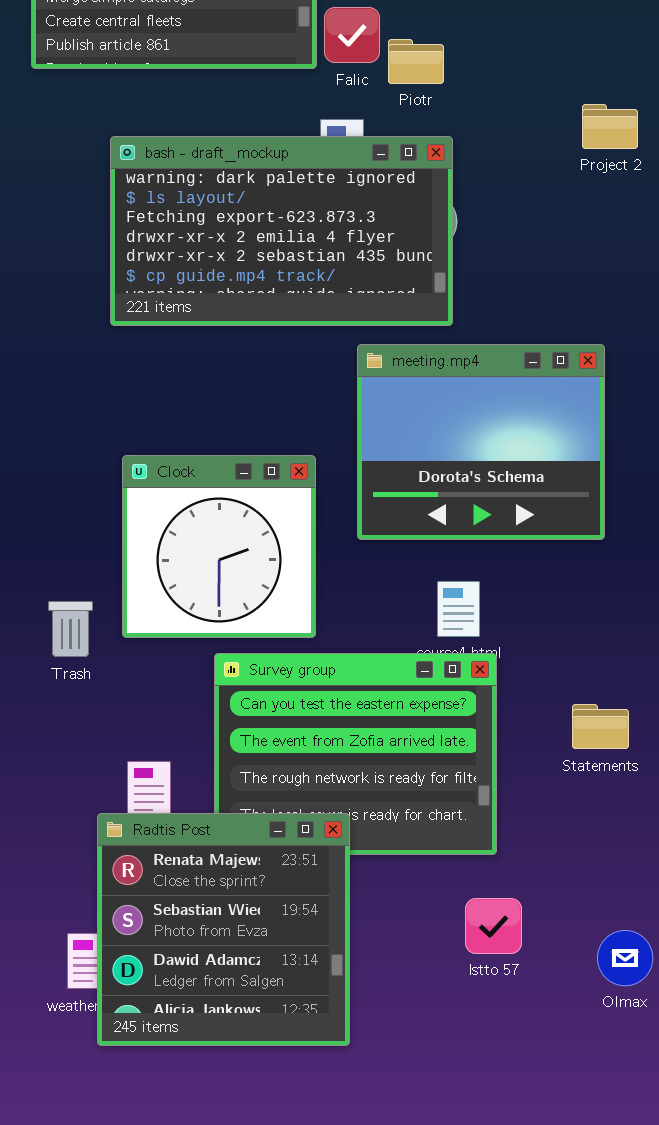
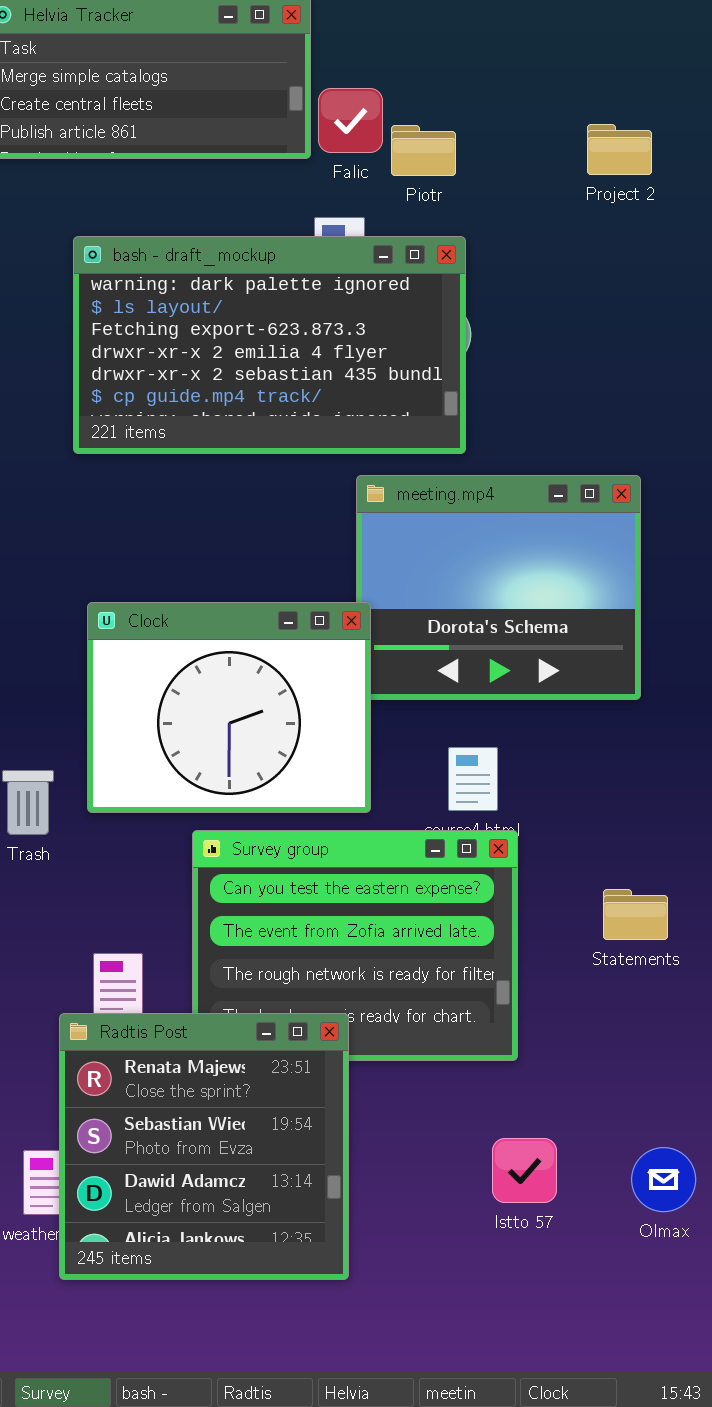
Project 2: [582,104,638,149] -> [587,124,652,175], moved
Clock: [122,455,316,638] -> [87,602,371,813], resized
Istto 57: [465,898,522,954] -> [492,1138,557,1203], moved

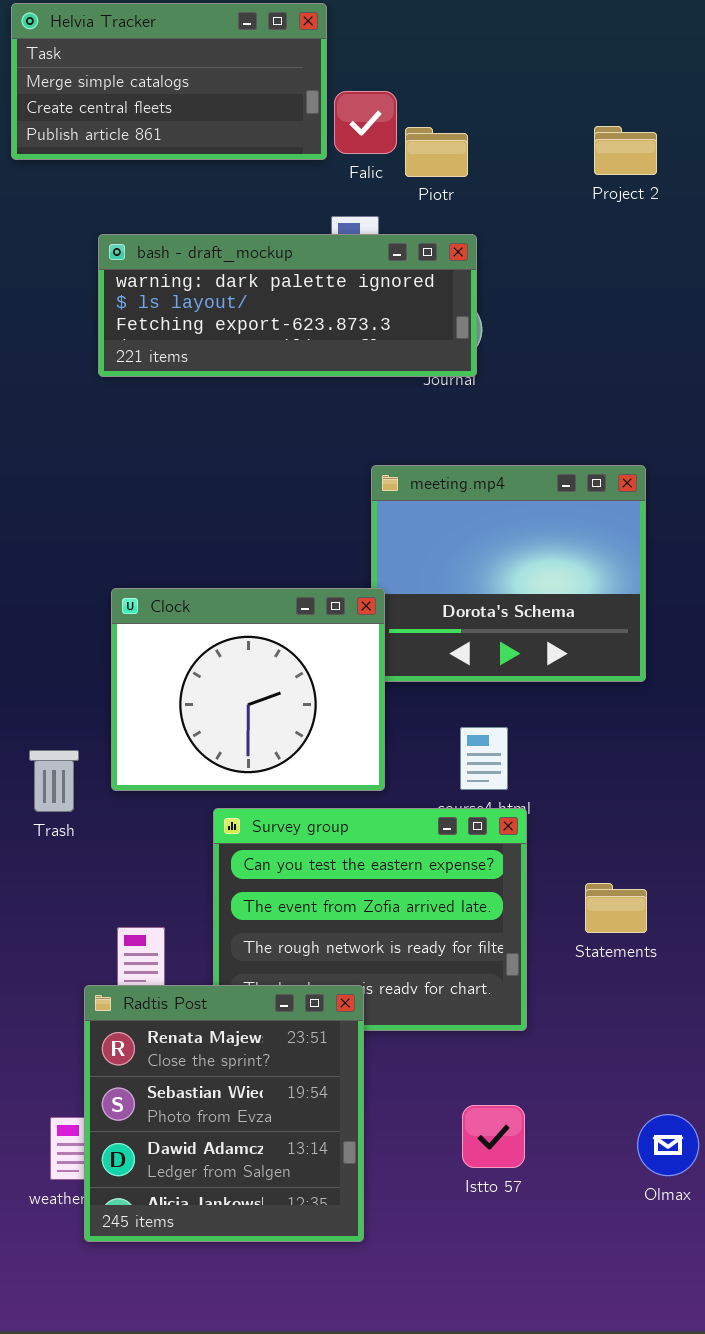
bash - draft_mockup: [73,236,466,454] -> [98,234,477,377], resized
Statements: [603,889,668,940] -> [585,883,647,933], moved
Istto 57: [492,1138,557,1203] -> [462,1105,525,1168], moved

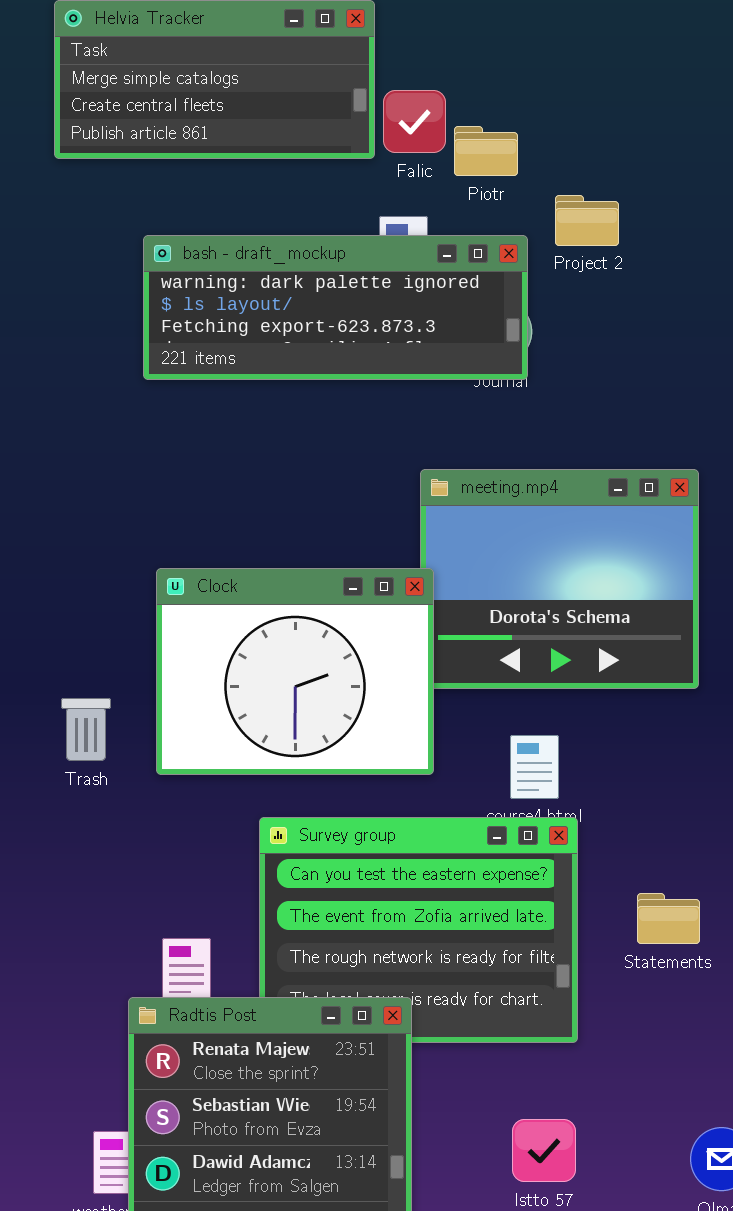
Project 2: [594,126,657,175] -> [555,195,619,246], moved
Clock: [111,588,385,791] -> [156,568,434,775], moved
Trash: [29,750,79,812] -> [61,698,111,761], moved

